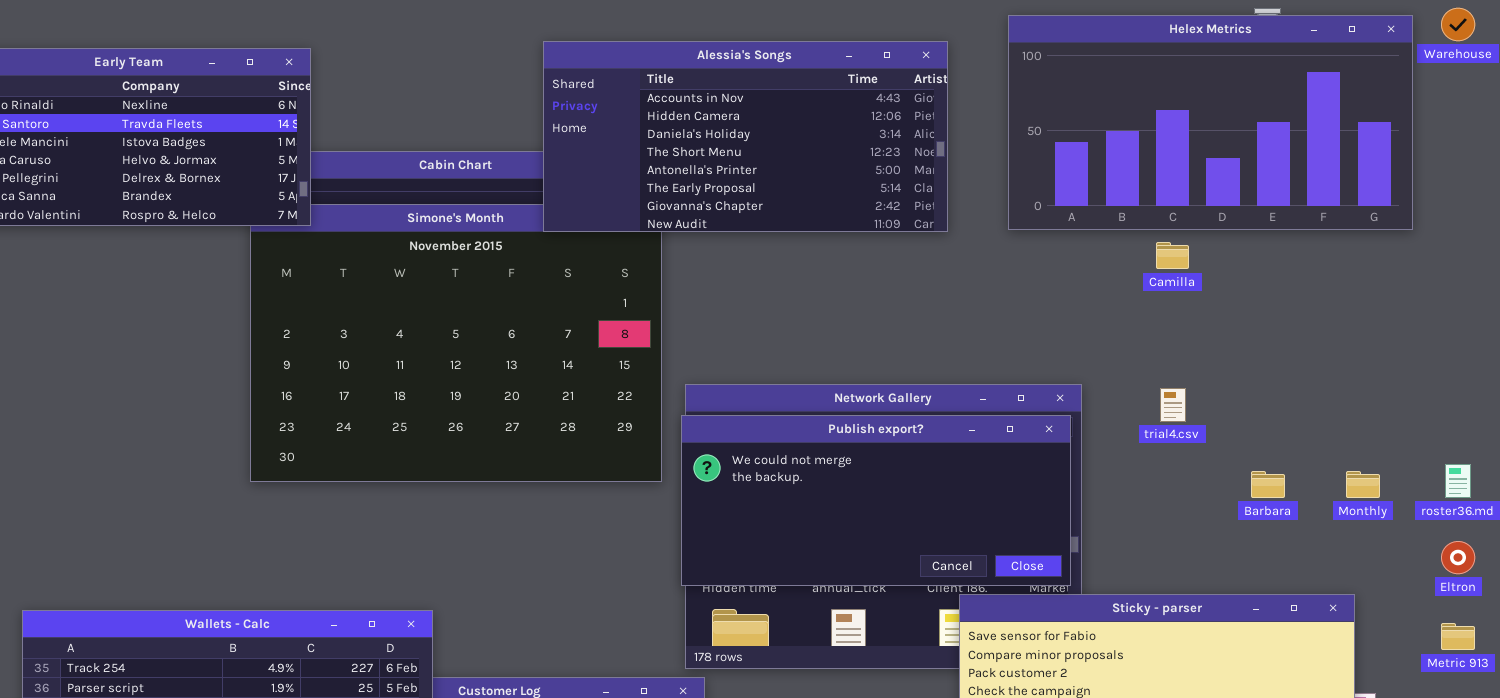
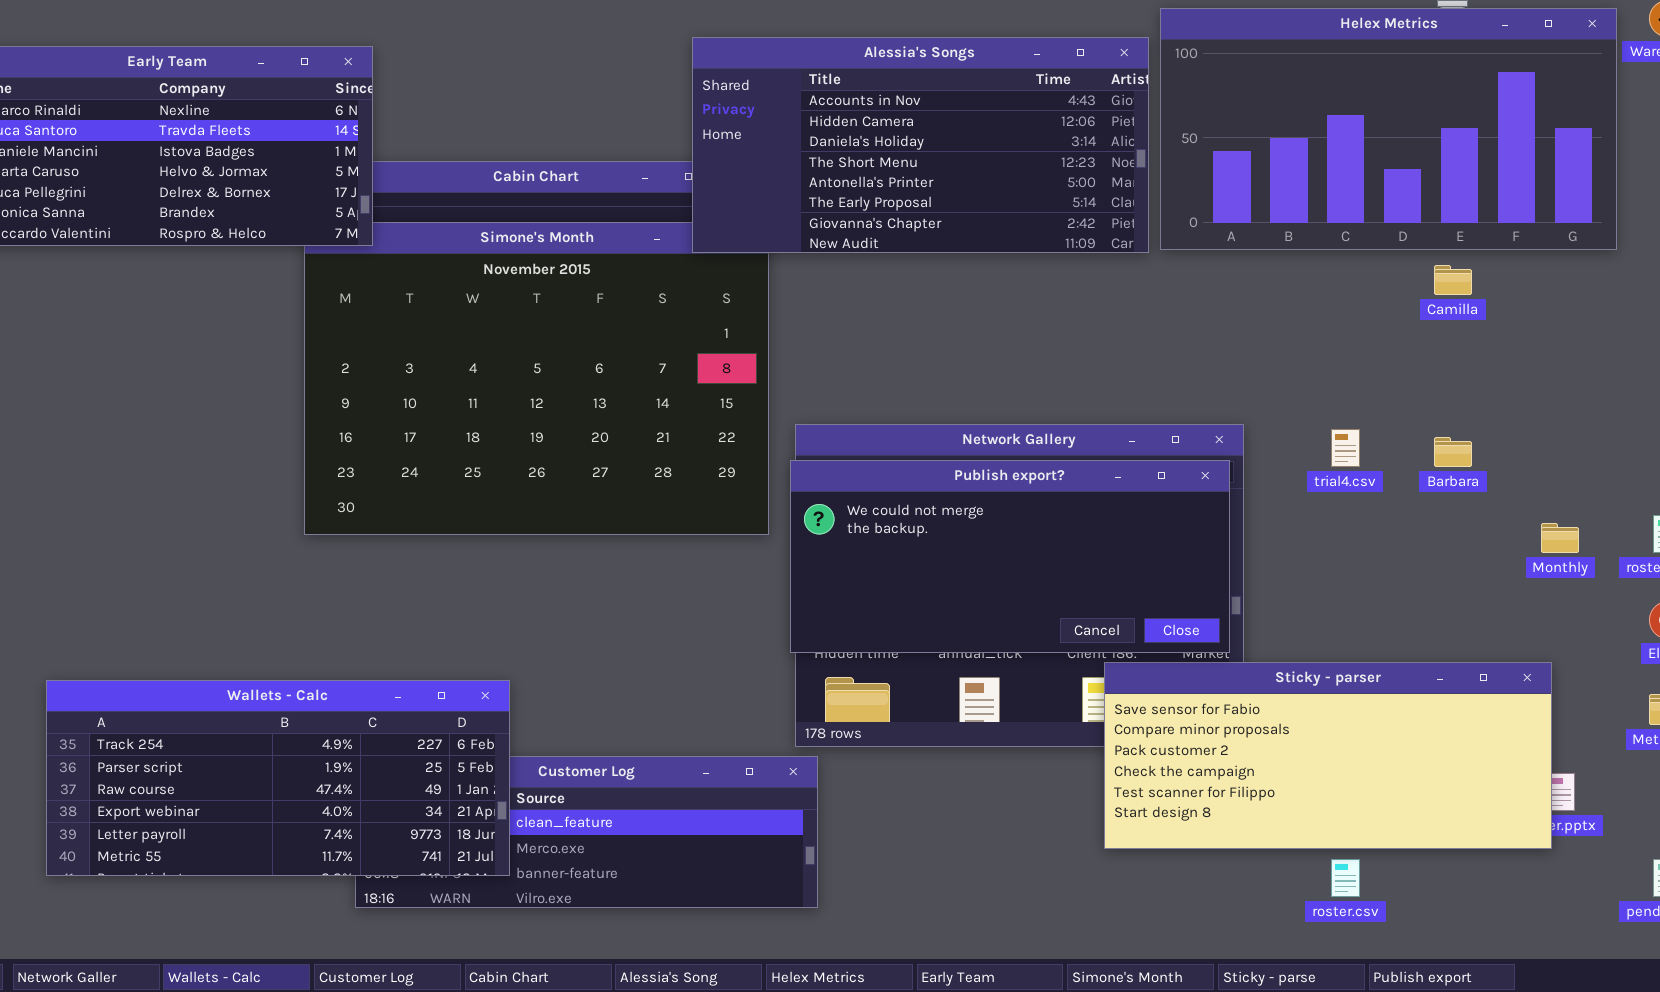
Alessia's Songs: [543,41,948,232] -> [692,37,1149,253], moved
Camilla: [1156,242,1189,269] -> [1434,265,1472,295], moved
Barbara: [1251,471,1285,498] -> [1434,437,1472,467], moved

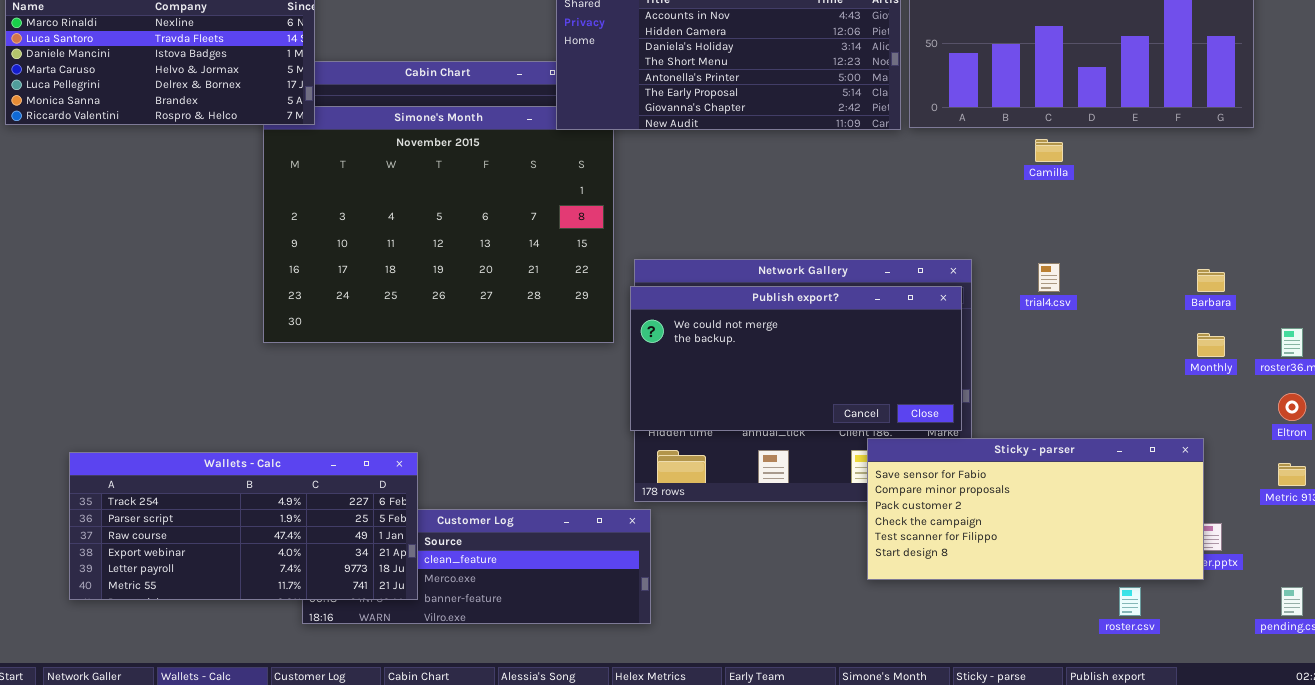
Camilla: [1434,265,1472,295] -> [1035,139,1063,162], moved
Barbara: [1434,437,1472,467] -> [1197,269,1225,292], moved
roster.csv: [1331,859,1360,897] -> [1119,587,1141,616], moved

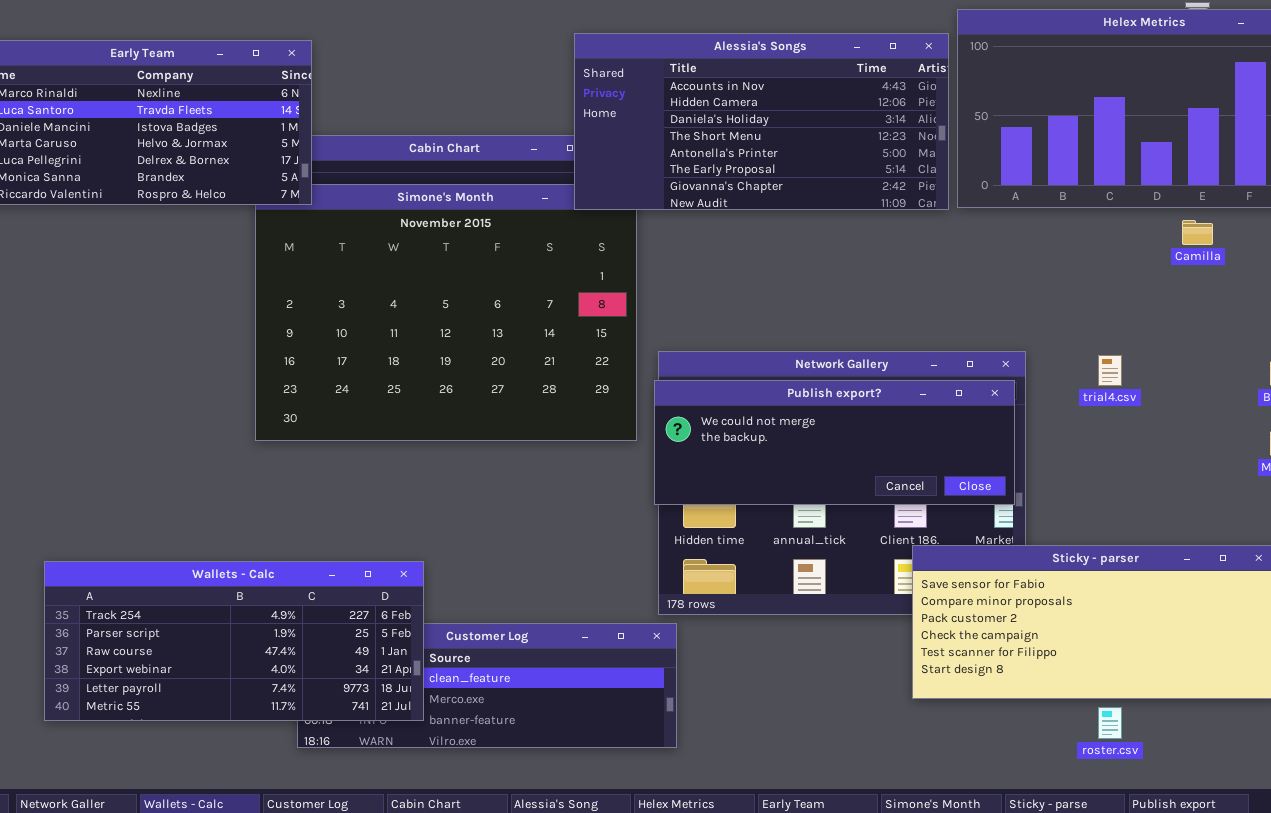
Camilla: [1035,139,1063,162] -> [1182,220,1213,245], moved
Publish export?: [630,286,962,431] -> [654,380,1015,505], resized
roster.csv: [1119,587,1141,616] -> [1098,707,1122,739], moved

